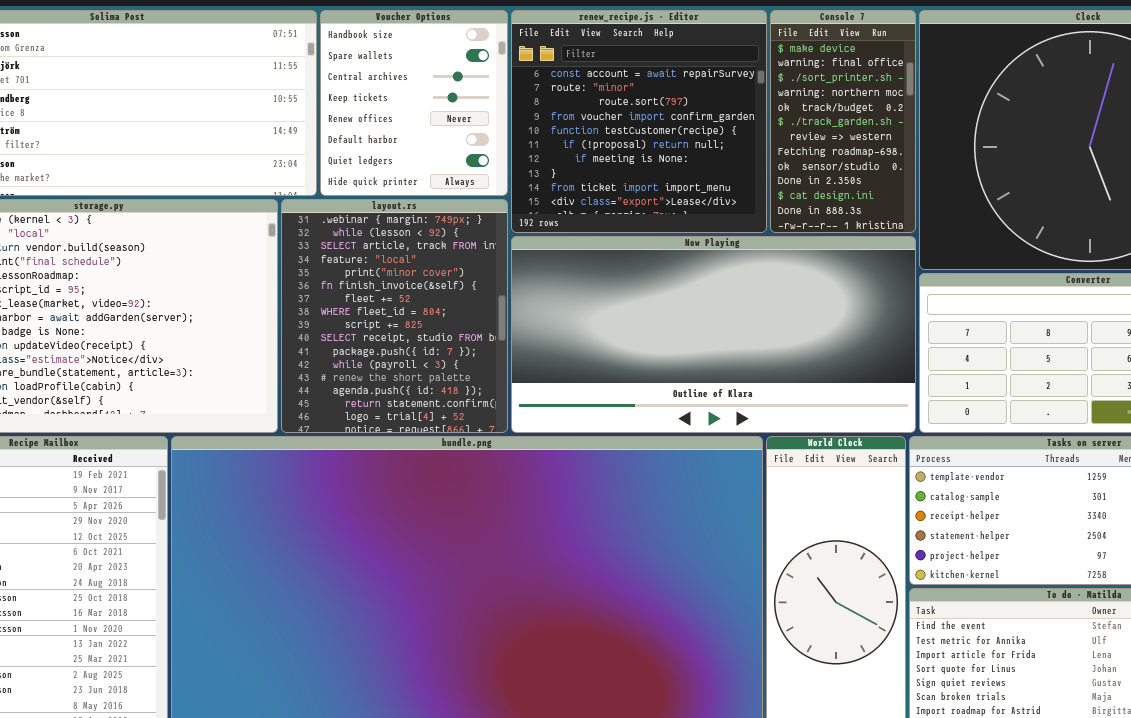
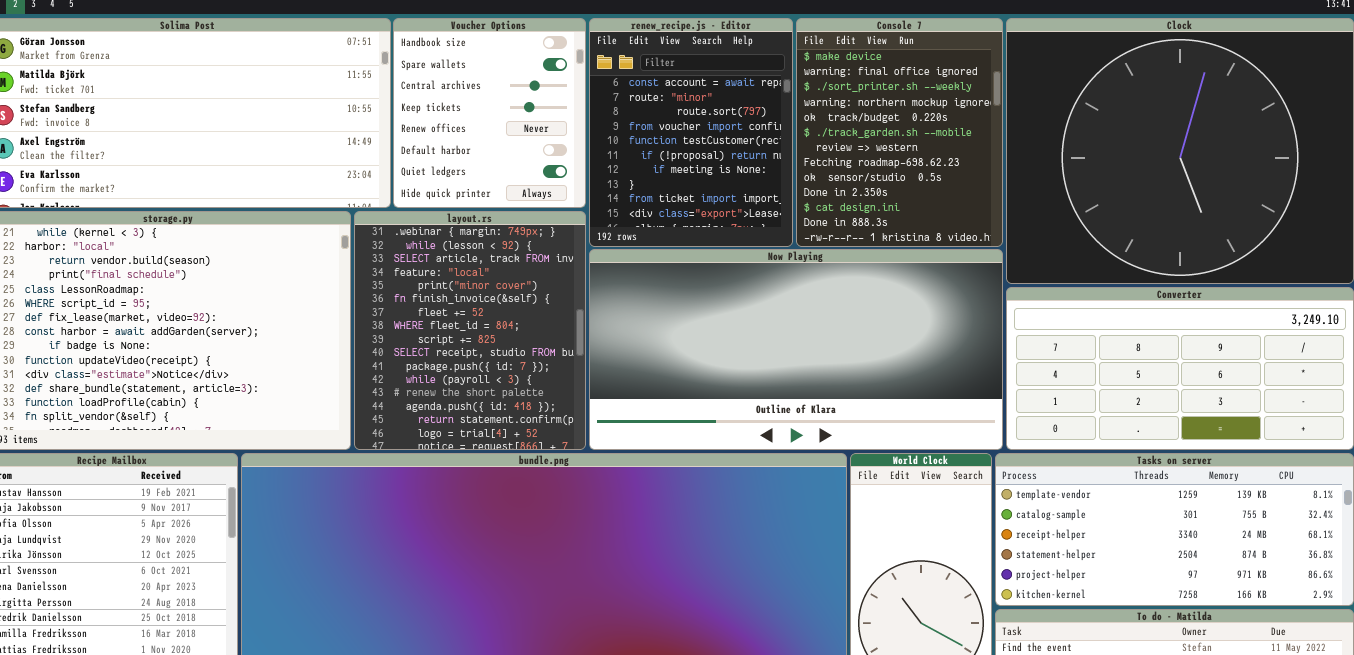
renew_recipe.js - Editor: [511,10,767,233] -> [589,18,793,247], resized
Console 7: [770,10,916,233] -> [796,18,1003,247], resized

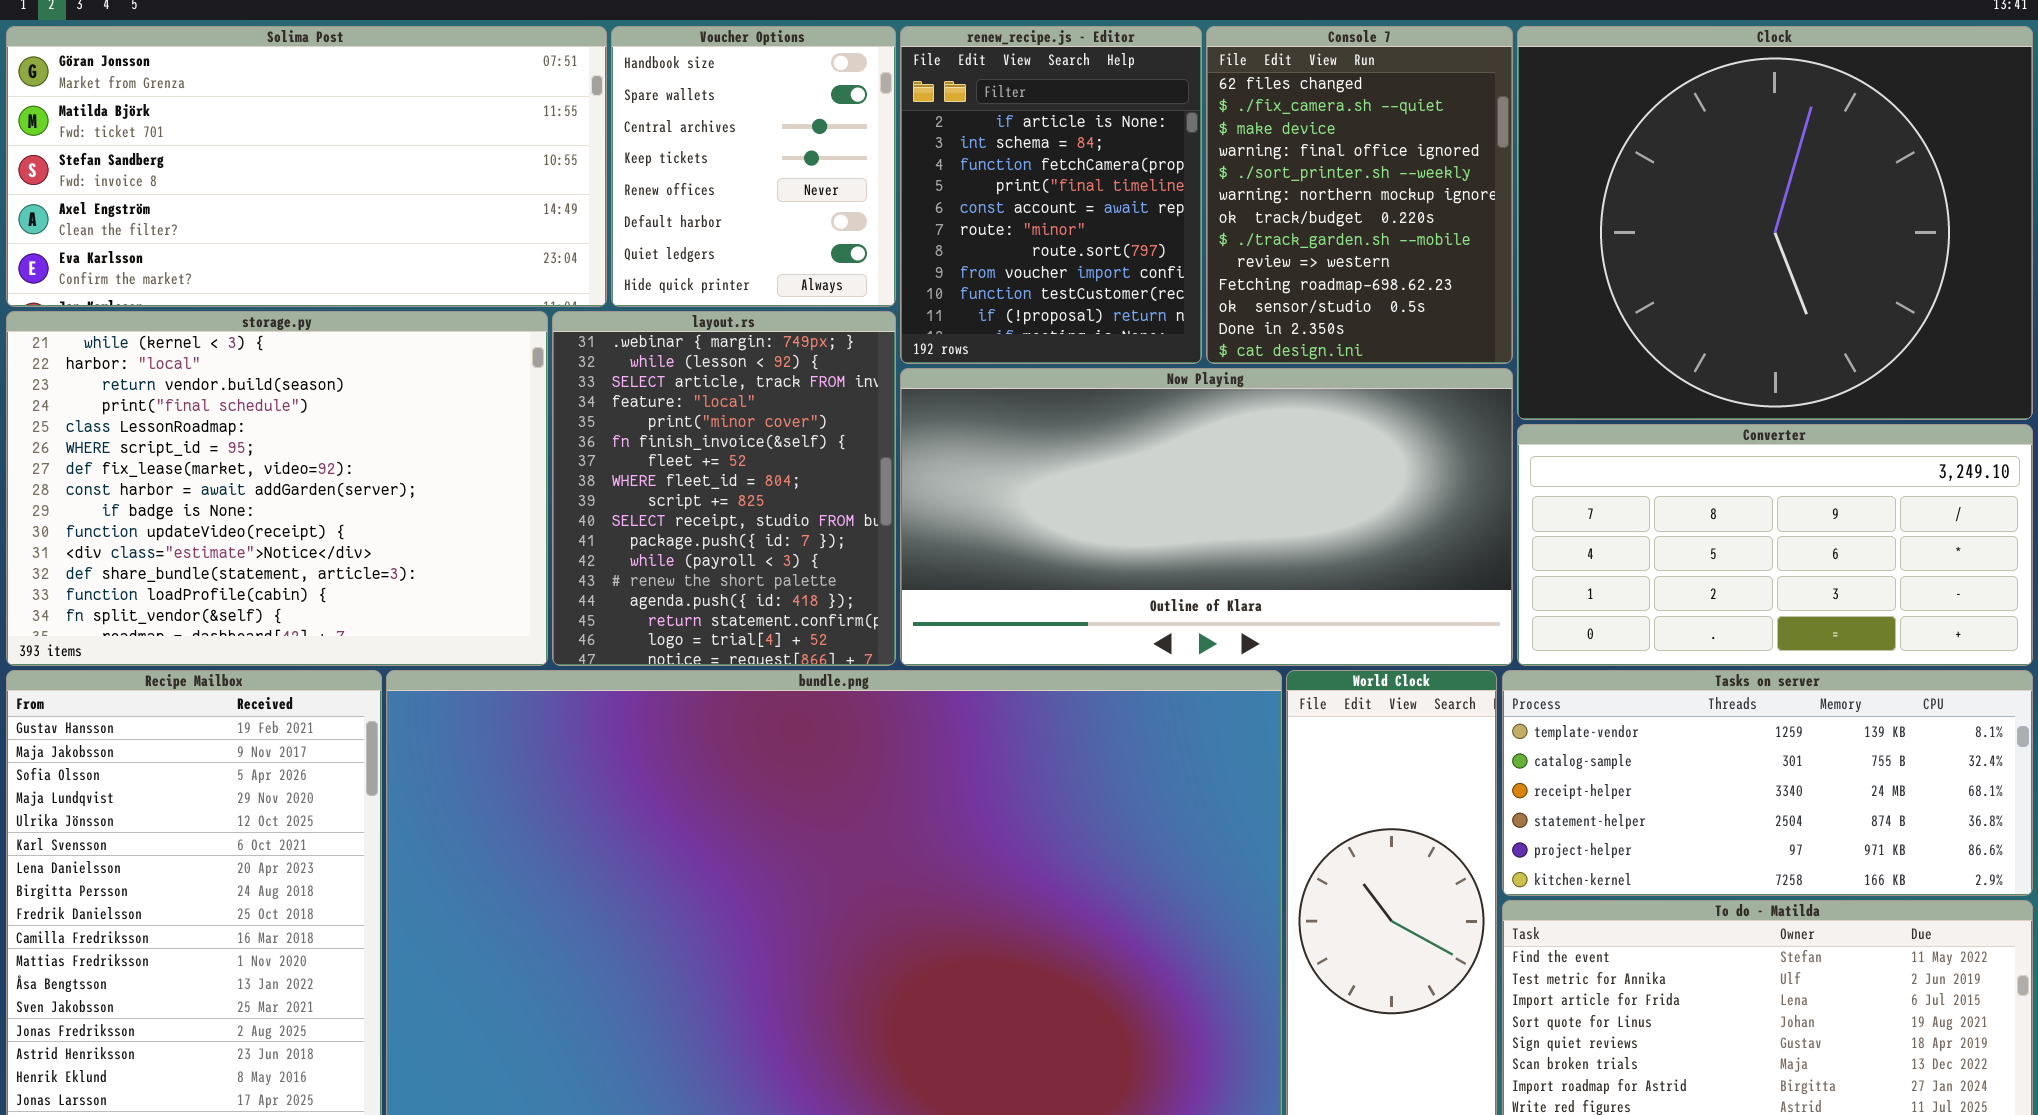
renew_recipe.js - Editor: [589,18,793,247] -> [900,26,1202,364], scrolled up 4 rows
Console 7: [796,18,1003,247] -> [1206,26,1513,364], scrolled up 2 rows

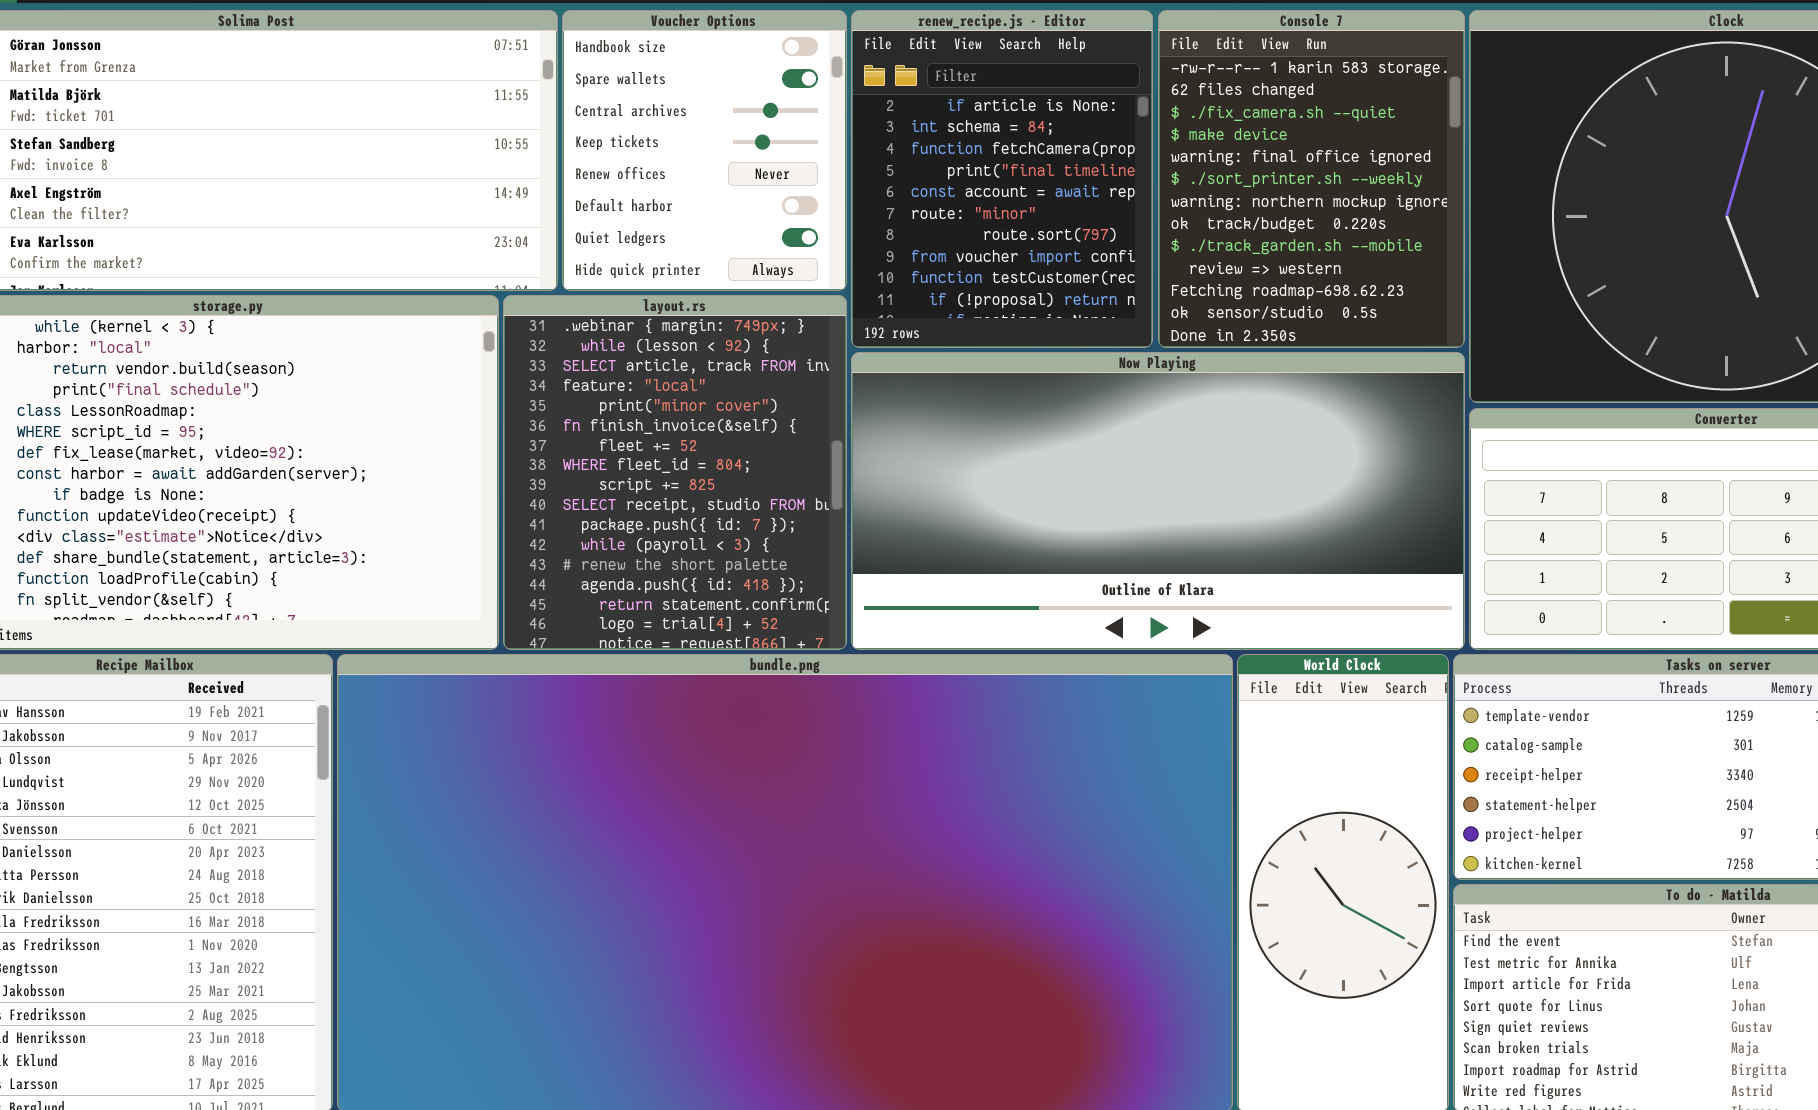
Console 7: [1206,26,1513,364] -> [1158,10,1465,348], scrolled up 1 row

